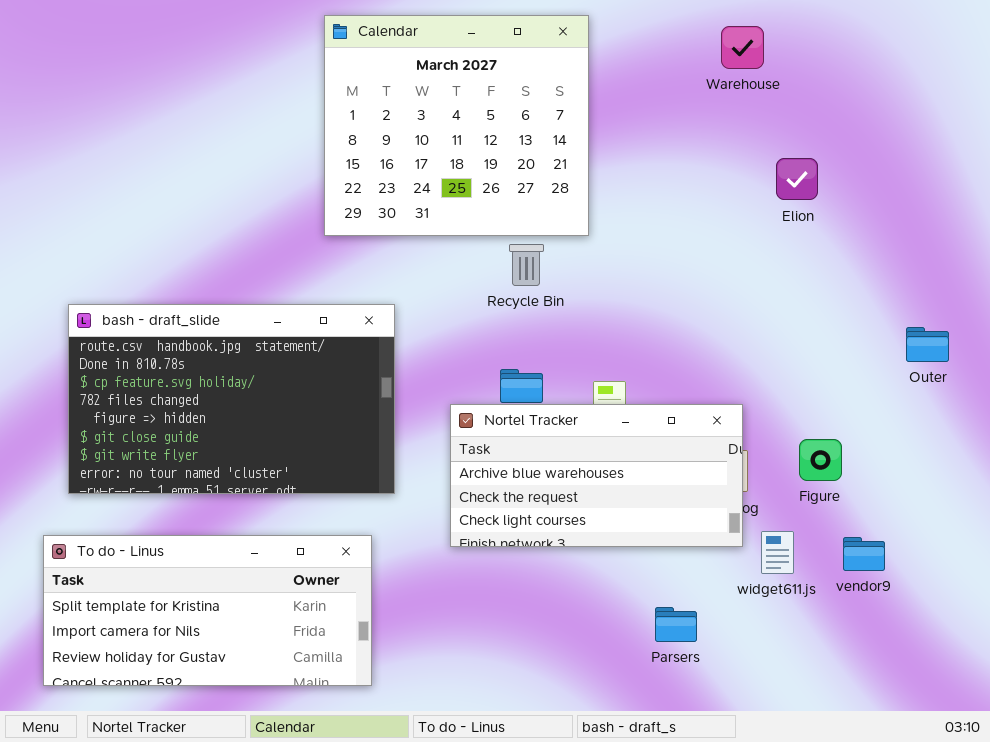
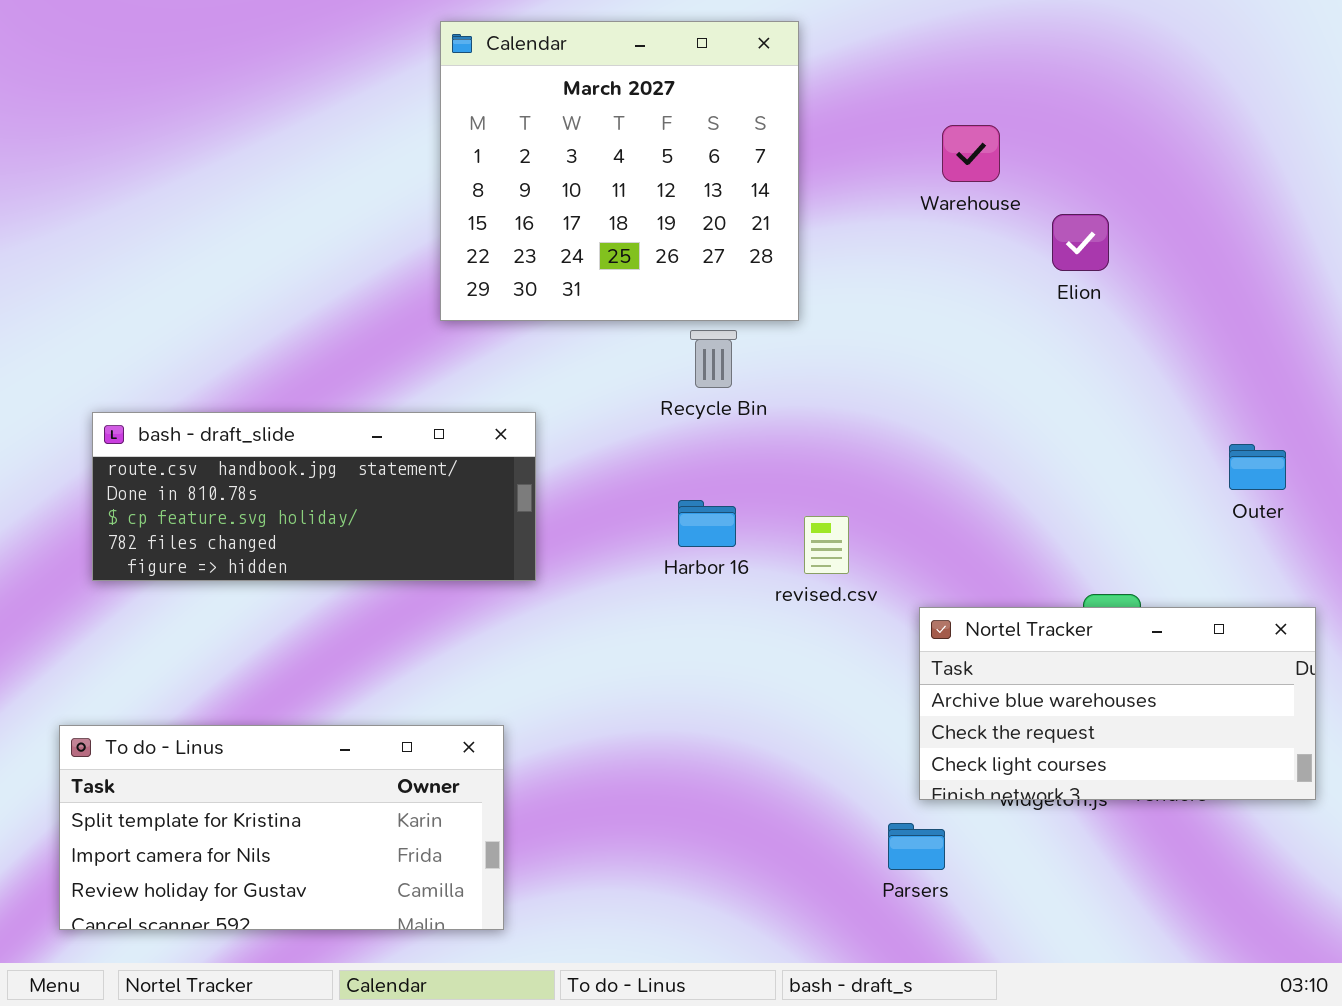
Warehouse: [721,26,764,69] -> [942,125,1000,182], moved
bash - draft_slide: [68,304,395,494] -> [92,412,536,581], resized
Nortel Tracker: [450,404,743,547] -> [919,607,1316,800], moved

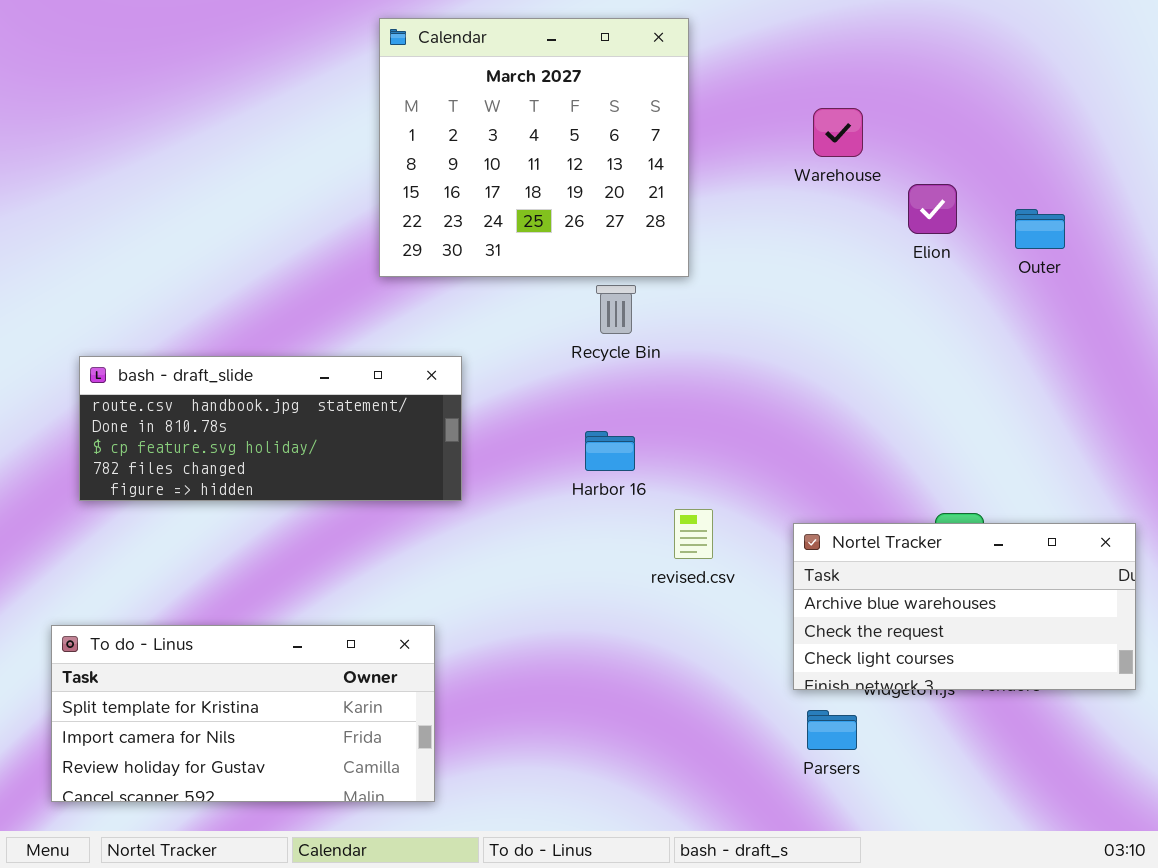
Outer: [1229,444,1286,490] -> [1015,209,1065,249], moved
revised.csv: [804,516,849,574] -> [674,509,713,559], moved
Parsers: [888,823,945,870] -> [807,710,857,750], moved

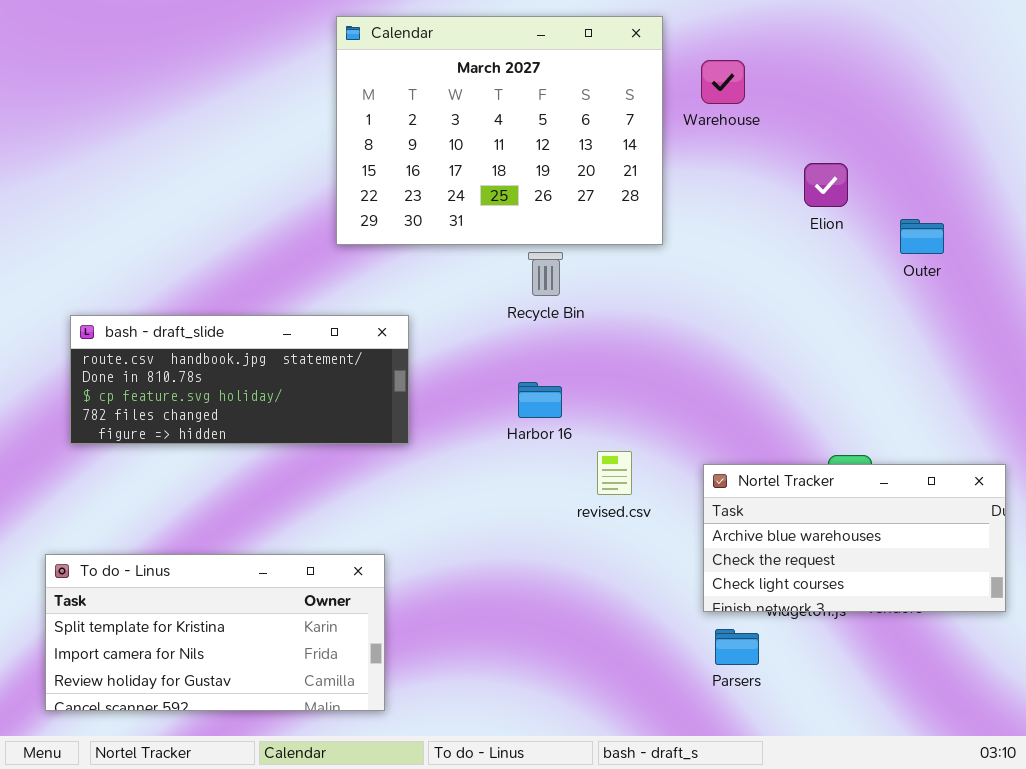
Calendar: [379,18,689,277] -> [336,16,663,245], resized
Warehouse: [813,108,863,157] -> [701,60,745,104], moved
Outer: [1015,209,1065,249] -> [900,219,944,254], moved

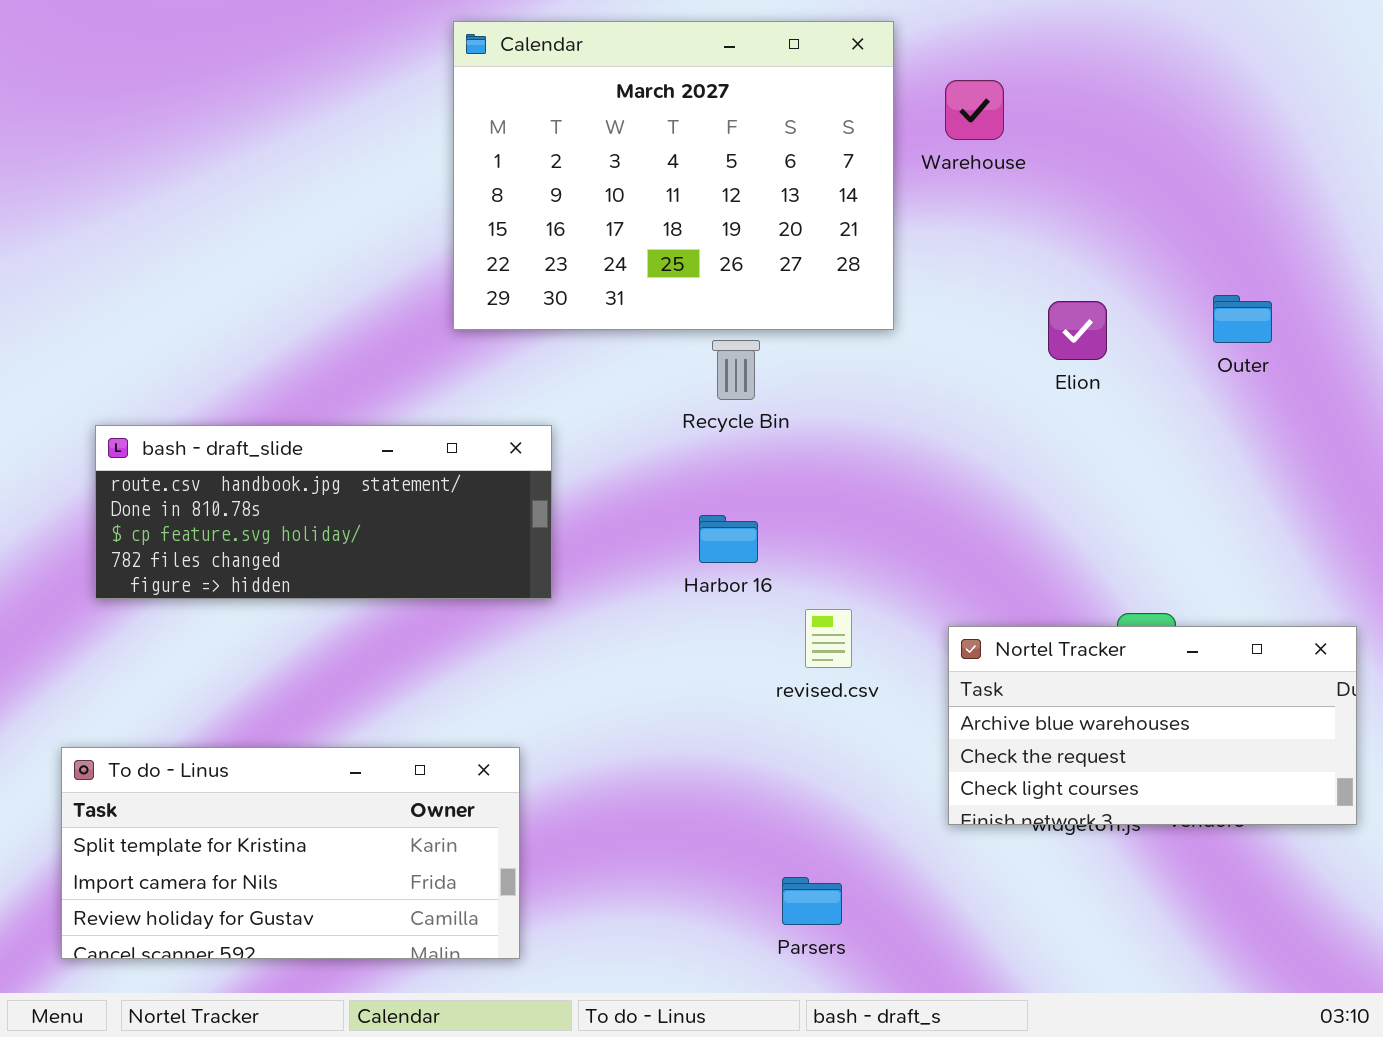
Elion: [804,163,848,207] -> [1048,301,1107,360], moved
Parsers: [715,629,759,665] -> [782,877,842,925], moved

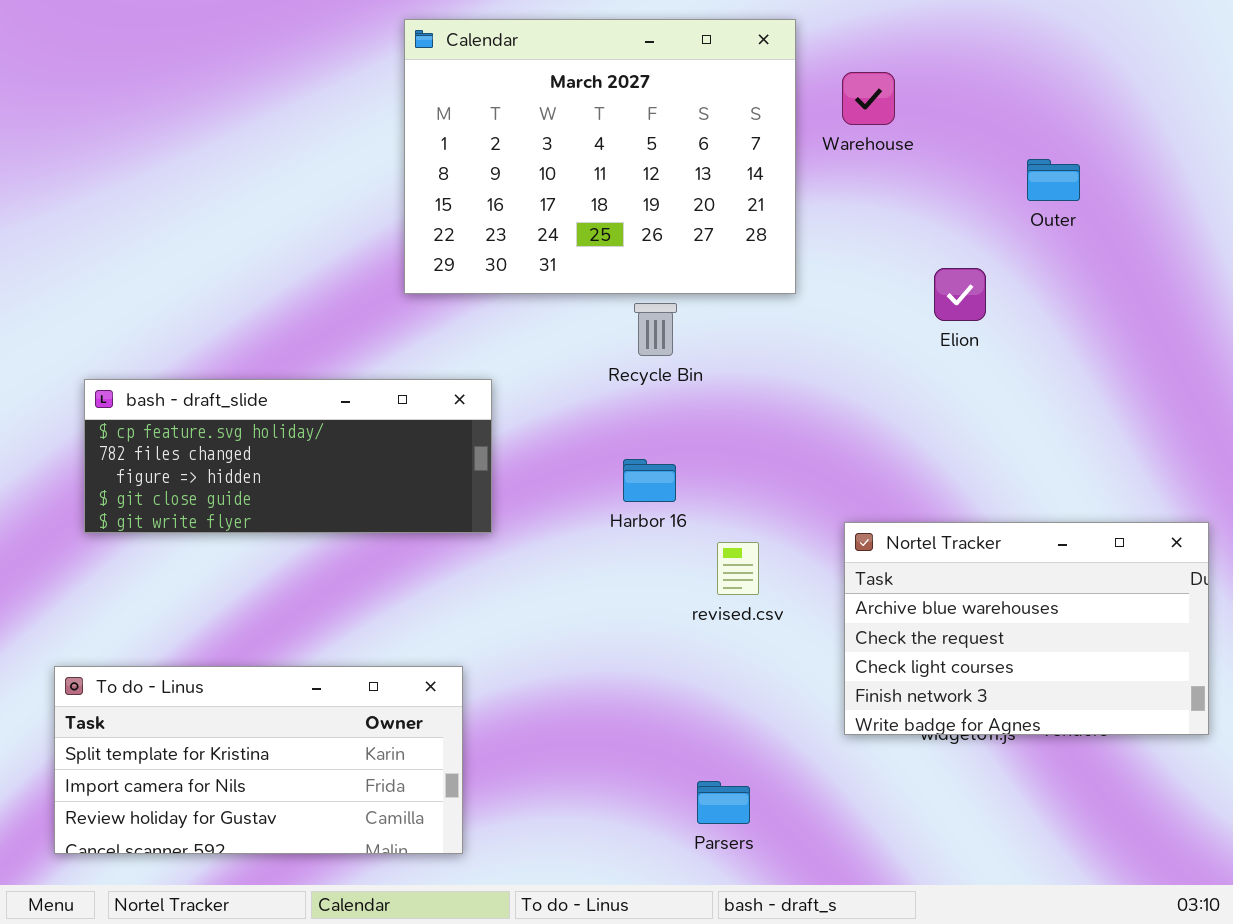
Outer: [1213,295,1272,343] -> [1027,159,1080,201], moved
bash - draft_slide: [95,425,552,599] -> [84,379,492,533], scrolled down 2 rows
Nortel Tracker: [948,626,1357,825] -> [844,522,1209,735], resized

